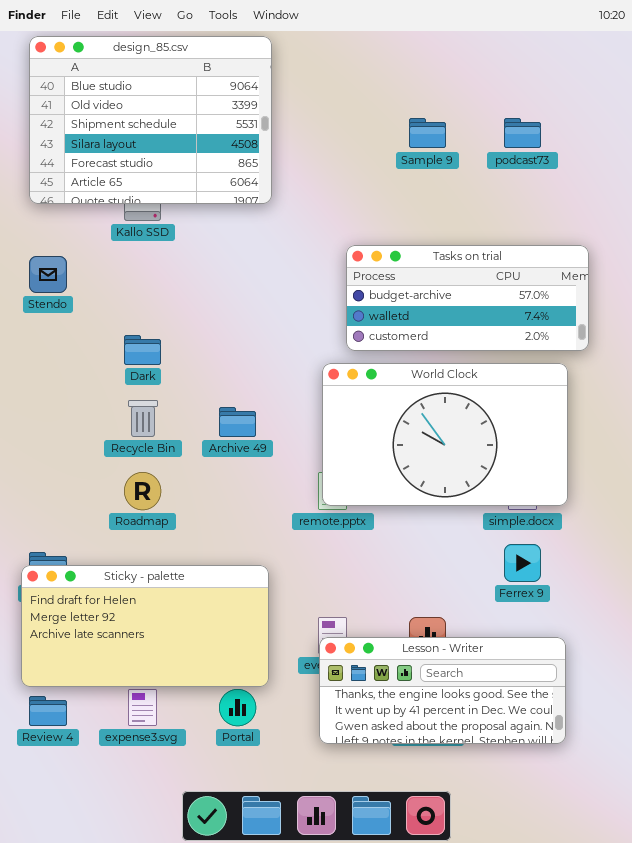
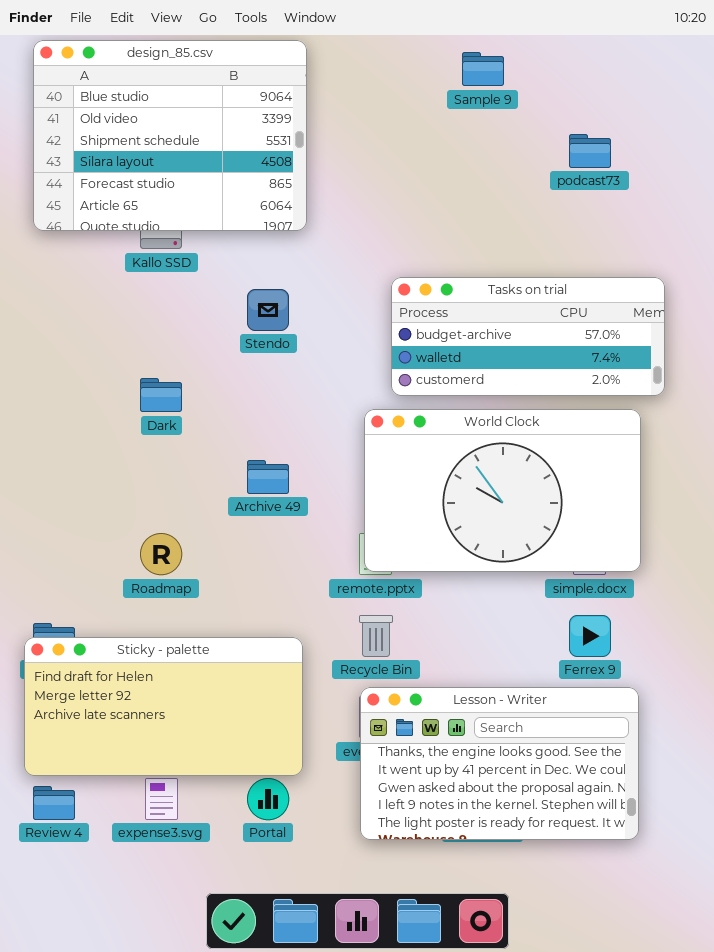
Sample 9: [409,118,446,148] -> [462,52,504,86], moved
Stendo: [29,256,67,293] -> [247,289,289,331], moved
Recycle Bin: [128,400,158,437] -> [359,615,393,657], moved
Lesson - Writer: [319,637,566,744] -> [360,687,639,840], resized

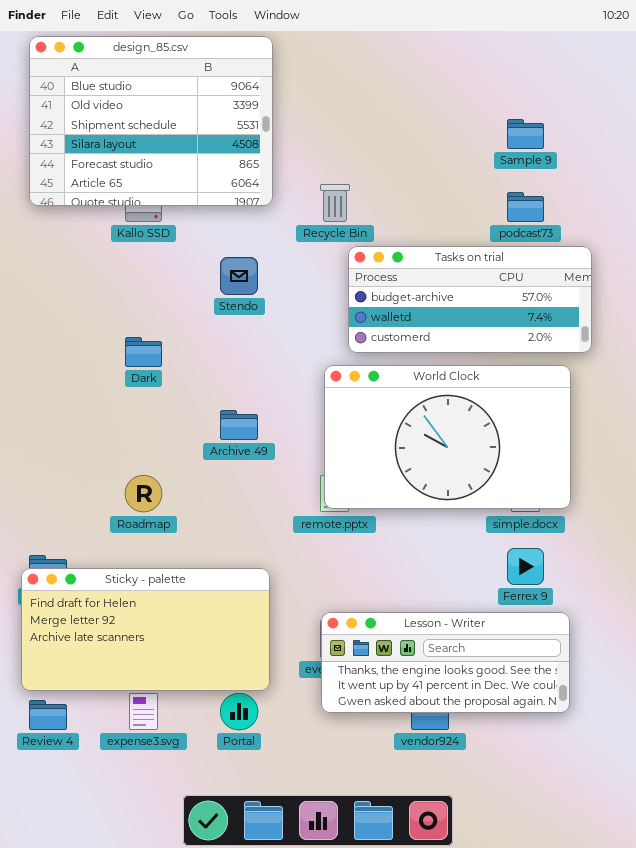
Sample 9: [462,52,504,86] -> [507,119,544,149], moved
podcast73: [569,134,611,168] -> [507,192,544,222], moved
Recycle Bin: [359,615,393,657] -> [320,184,350,222], moved
Lesson - Writer: [360,687,639,840] -> [321,612,570,713], resized

